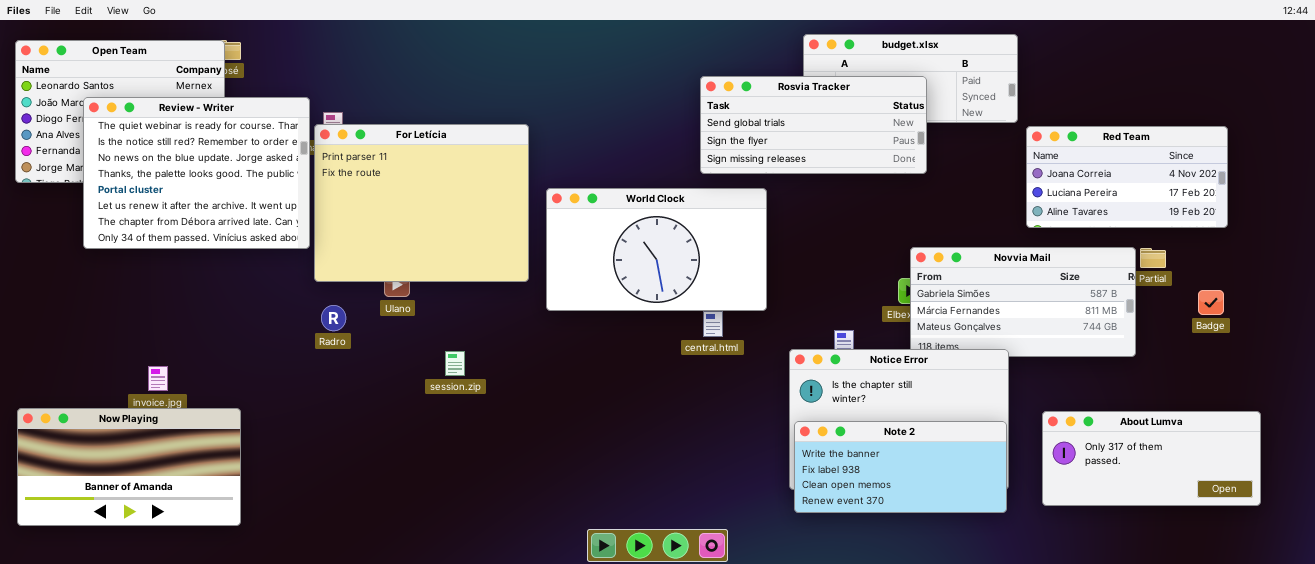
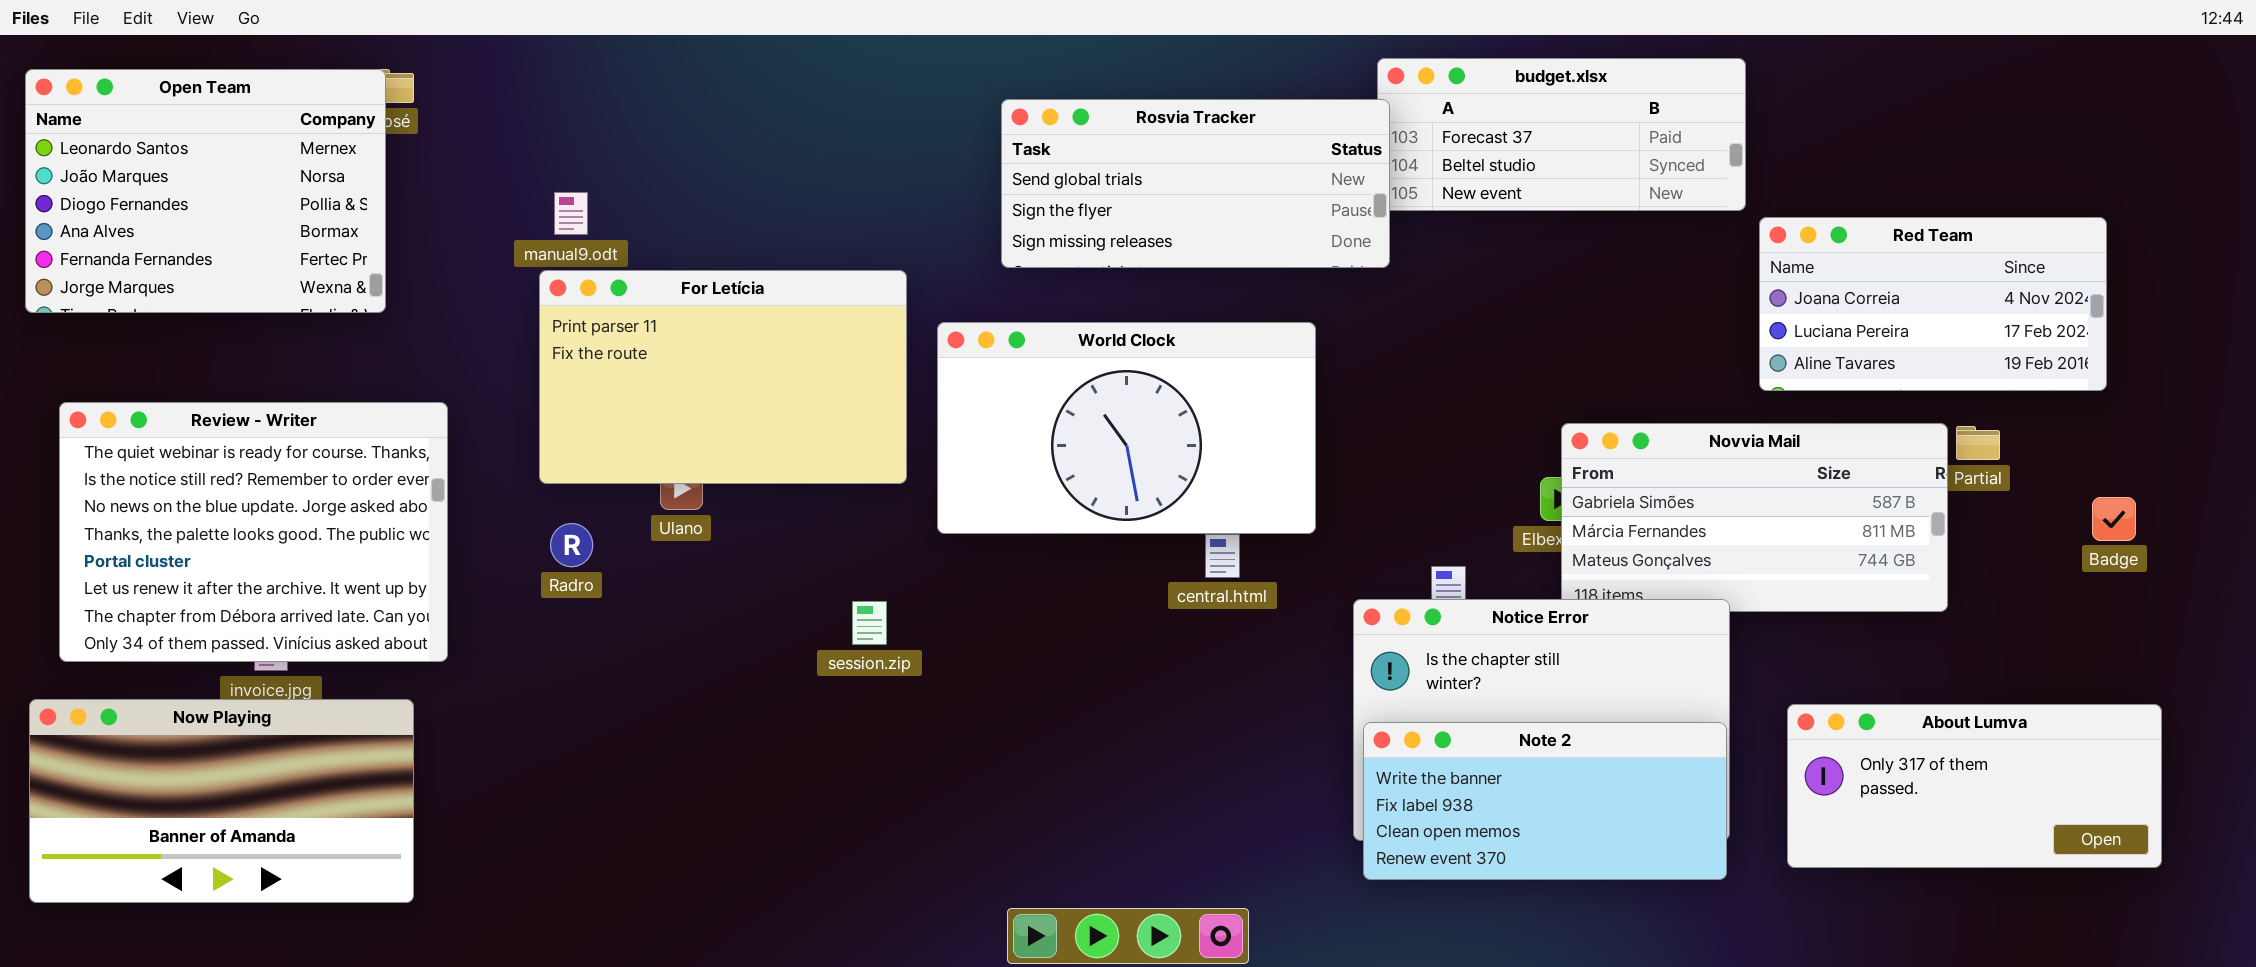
Rosvia Tracker: [700,76,927,174] -> [1001,99,1390,268], moved
Review - Writer: [83,97,310,249] -> [59,402,448,662], moved
For Letícia: [314,124,529,282] -> [539,270,907,484], resized
Badge: [1198,290,1224,315] -> [2092,497,2136,541], moved
session.zip: [445,351,465,376] -> [852,601,887,645], moved

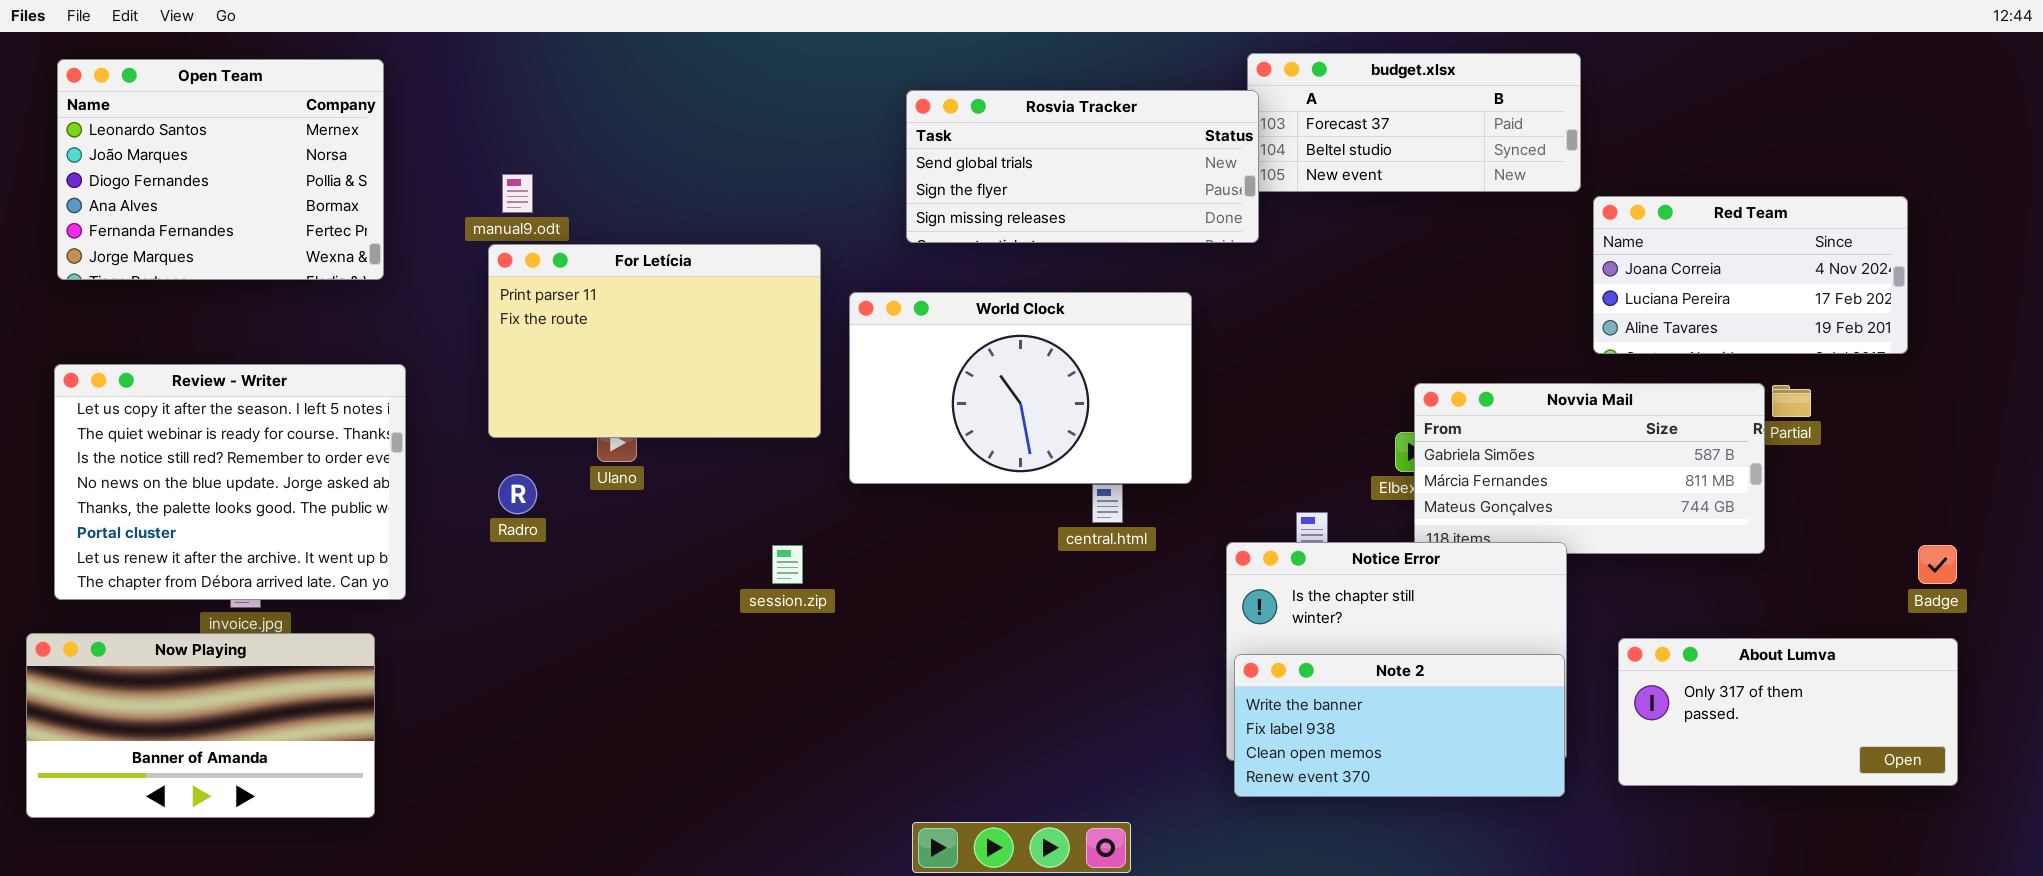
Open Team: [25,69,386,313] -> [57,59,384,280], moved
Review - Writer: [59,402,448,662] -> [54,364,406,600], scrolled up 1 row
Badge: [2092,497,2136,541] -> [1918,545,1957,584], moved

